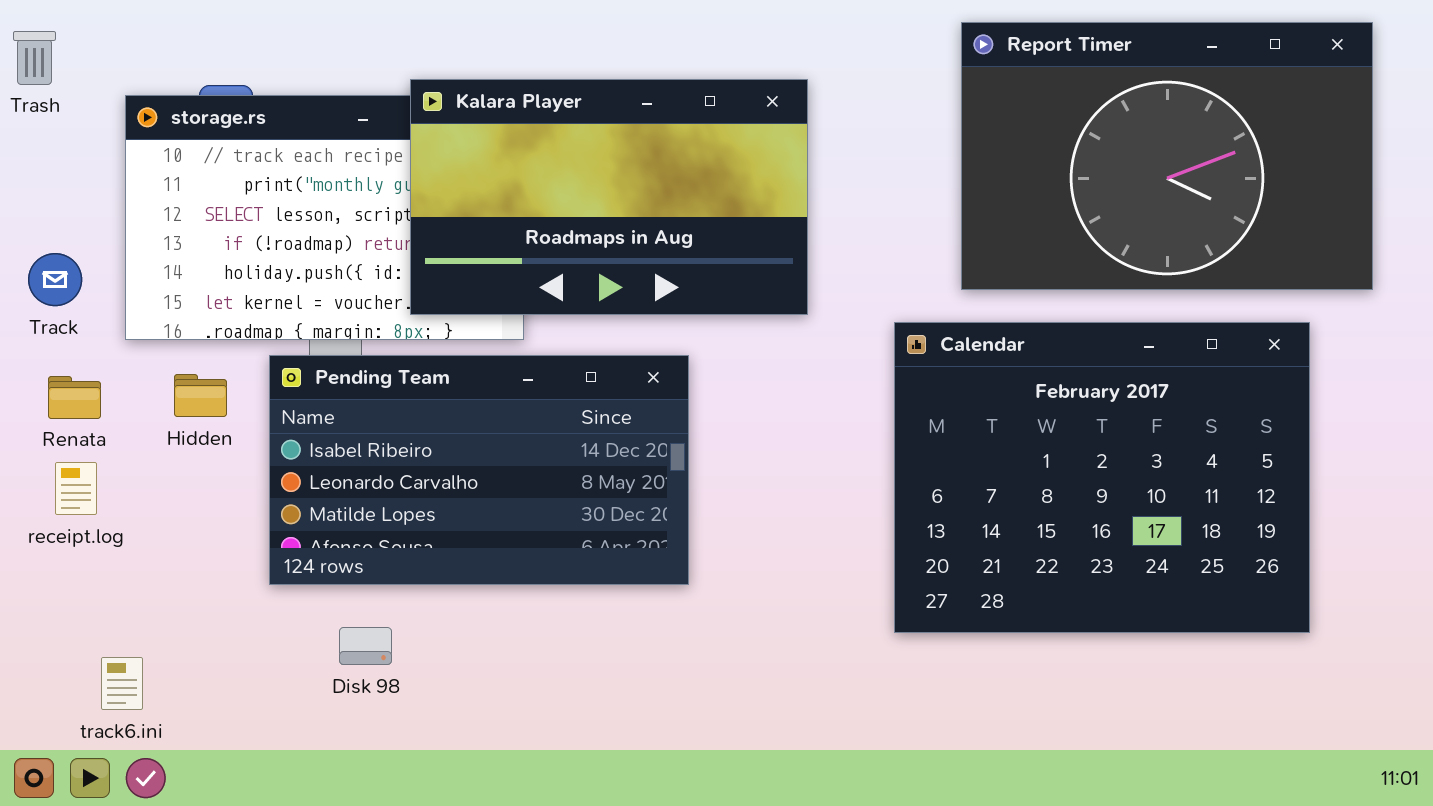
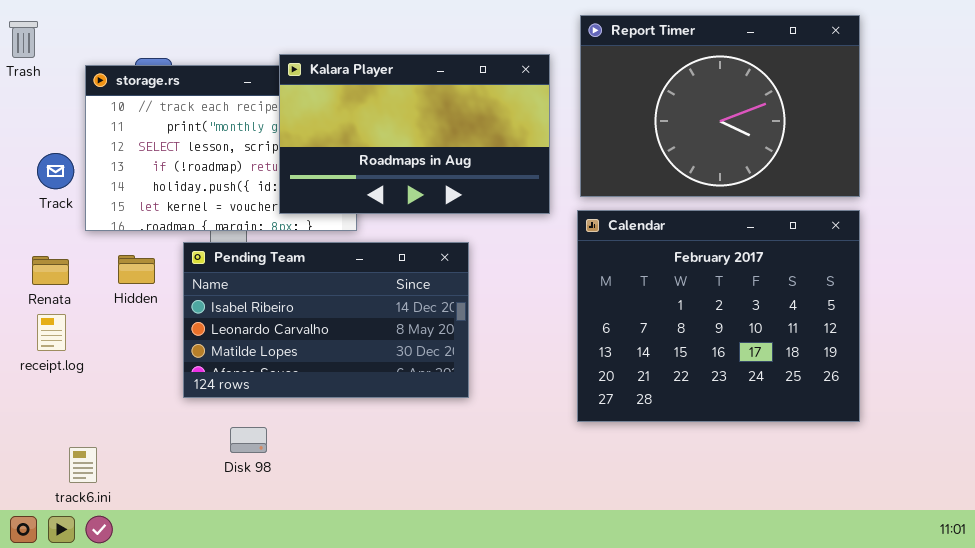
Report Timer: [961,22,1373,290] -> [580,15,860,197], moved
Track: [28,253,82,306] -> [37,153,74,189], moved
Calendar: [894,322,1310,633] -> [577,210,860,422], moved

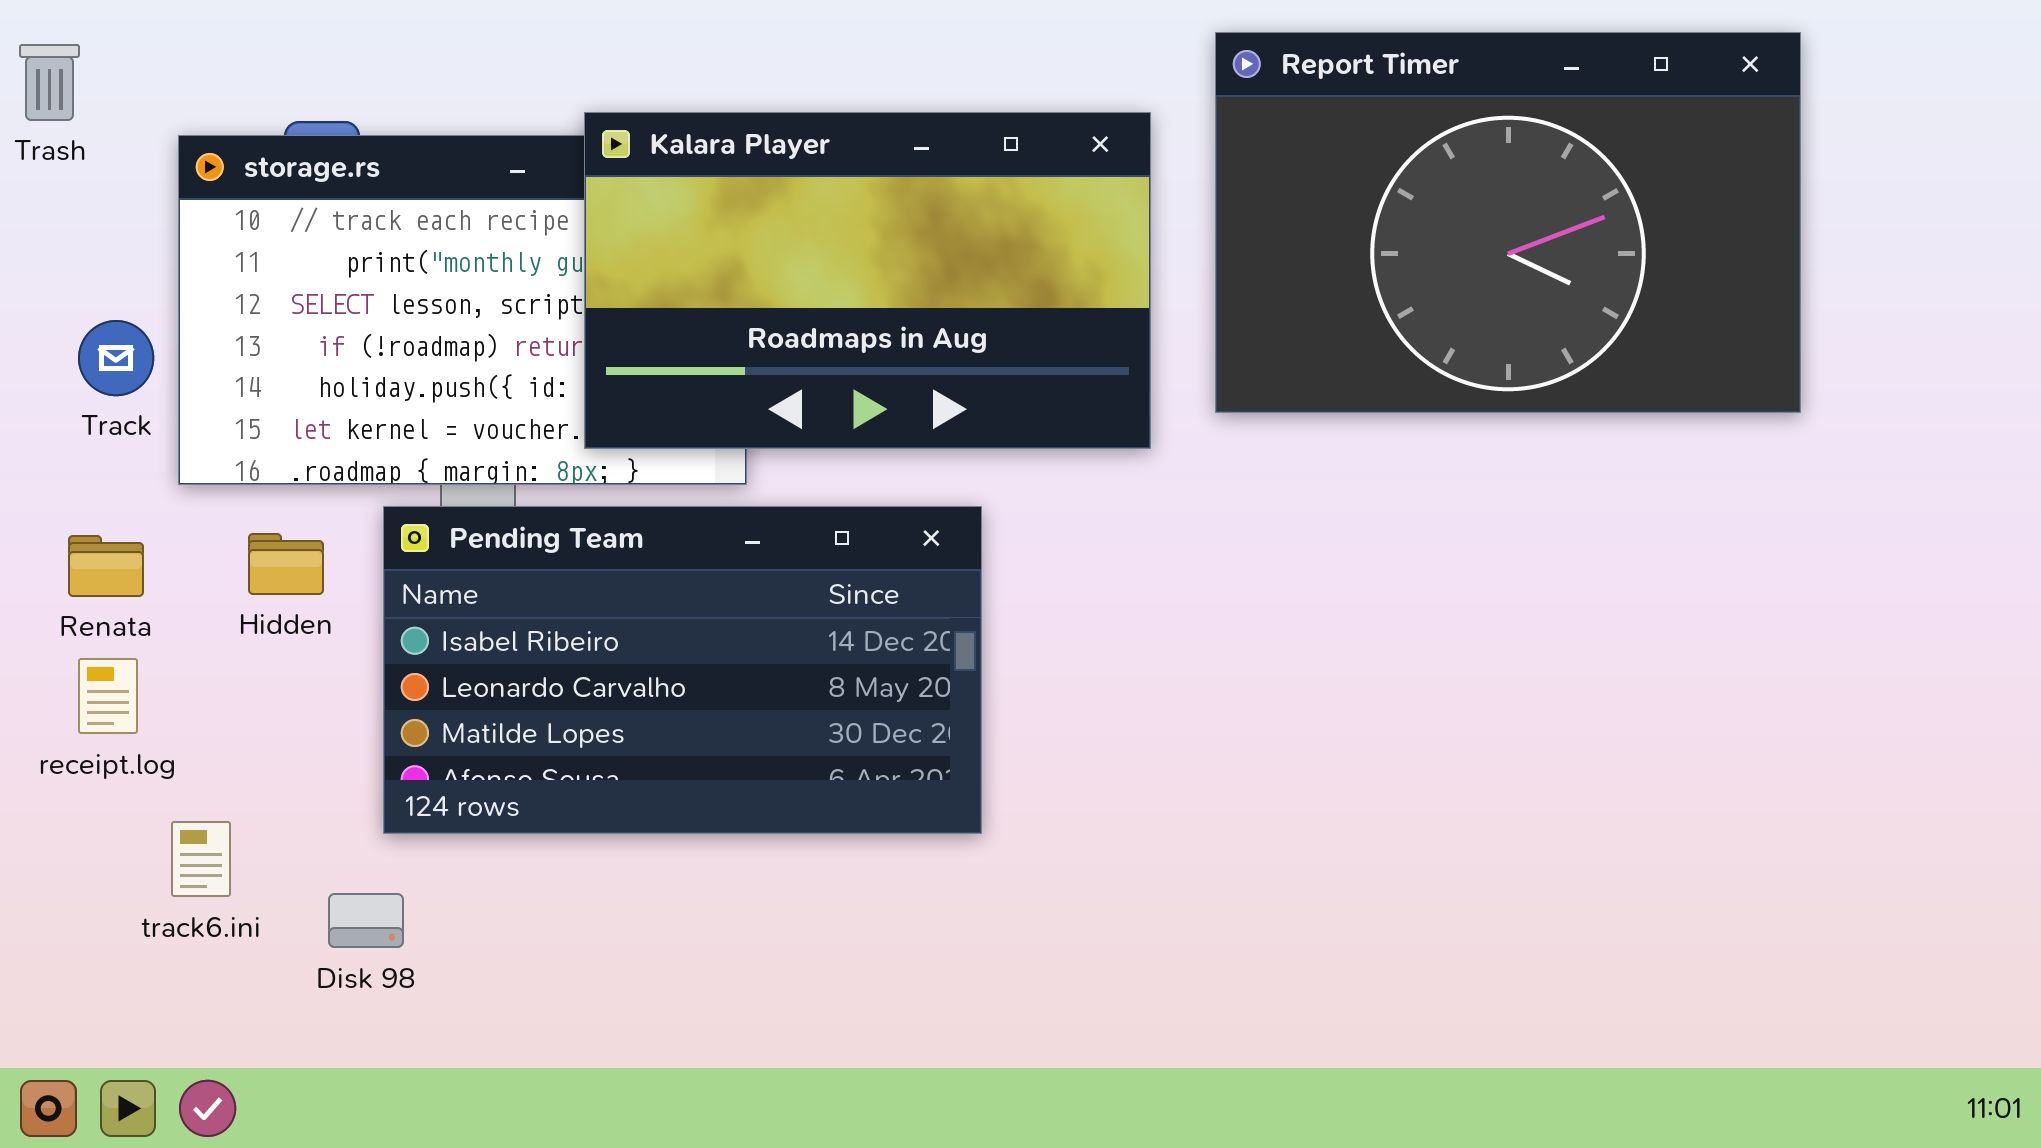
Calendar: [577,210,860,422] -> none, closed
Disk 98: [230,427,267,453] -> [328,893,404,948], moved
track6.ini: [69,447,97,483] -> [171,821,231,897], moved

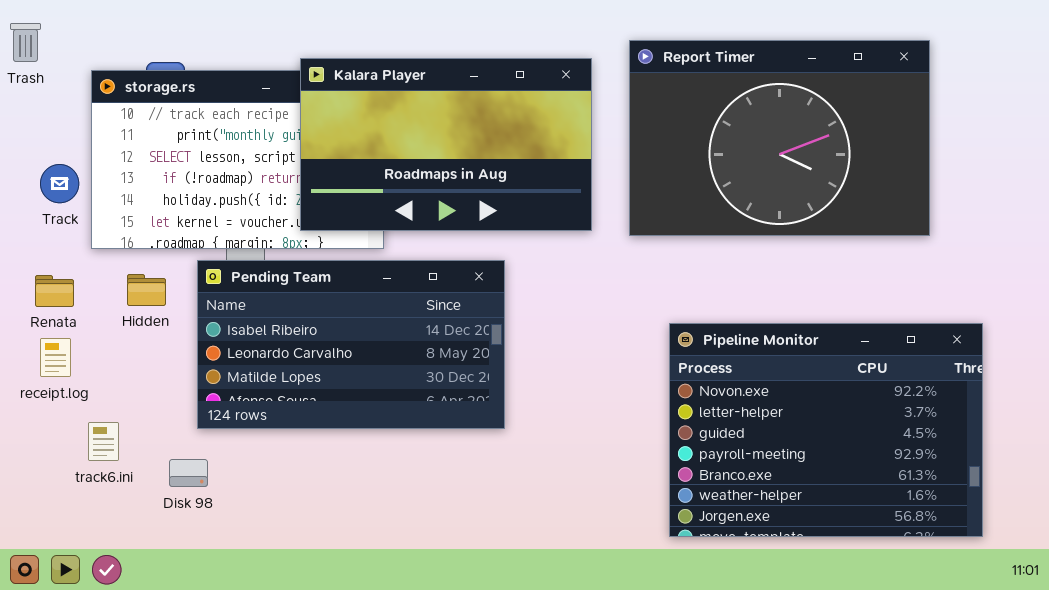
Report Timer: [1215,32,1801,413] -> [629,40,930,236], moved
Pipeline Monitor: none -> [669,323,983,537], opened

